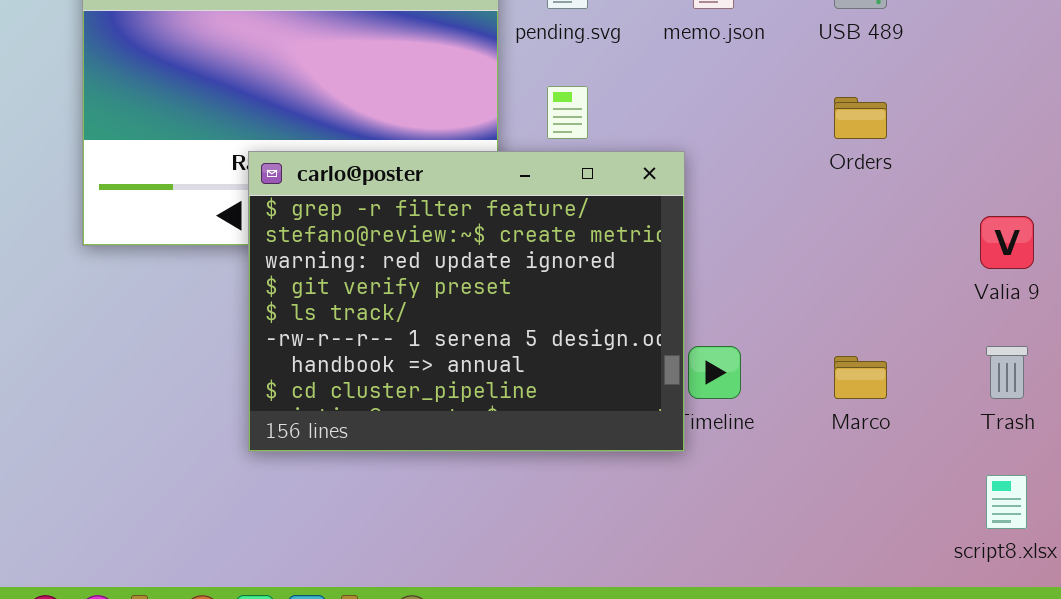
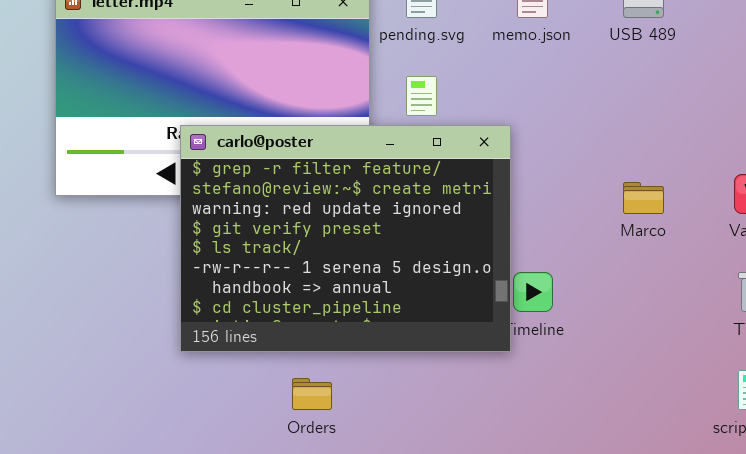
Orders: [834,97,887,139] -> [292,378,332,410], moved
Marco: [834,356,887,399] -> [623,182,664,214], moved

